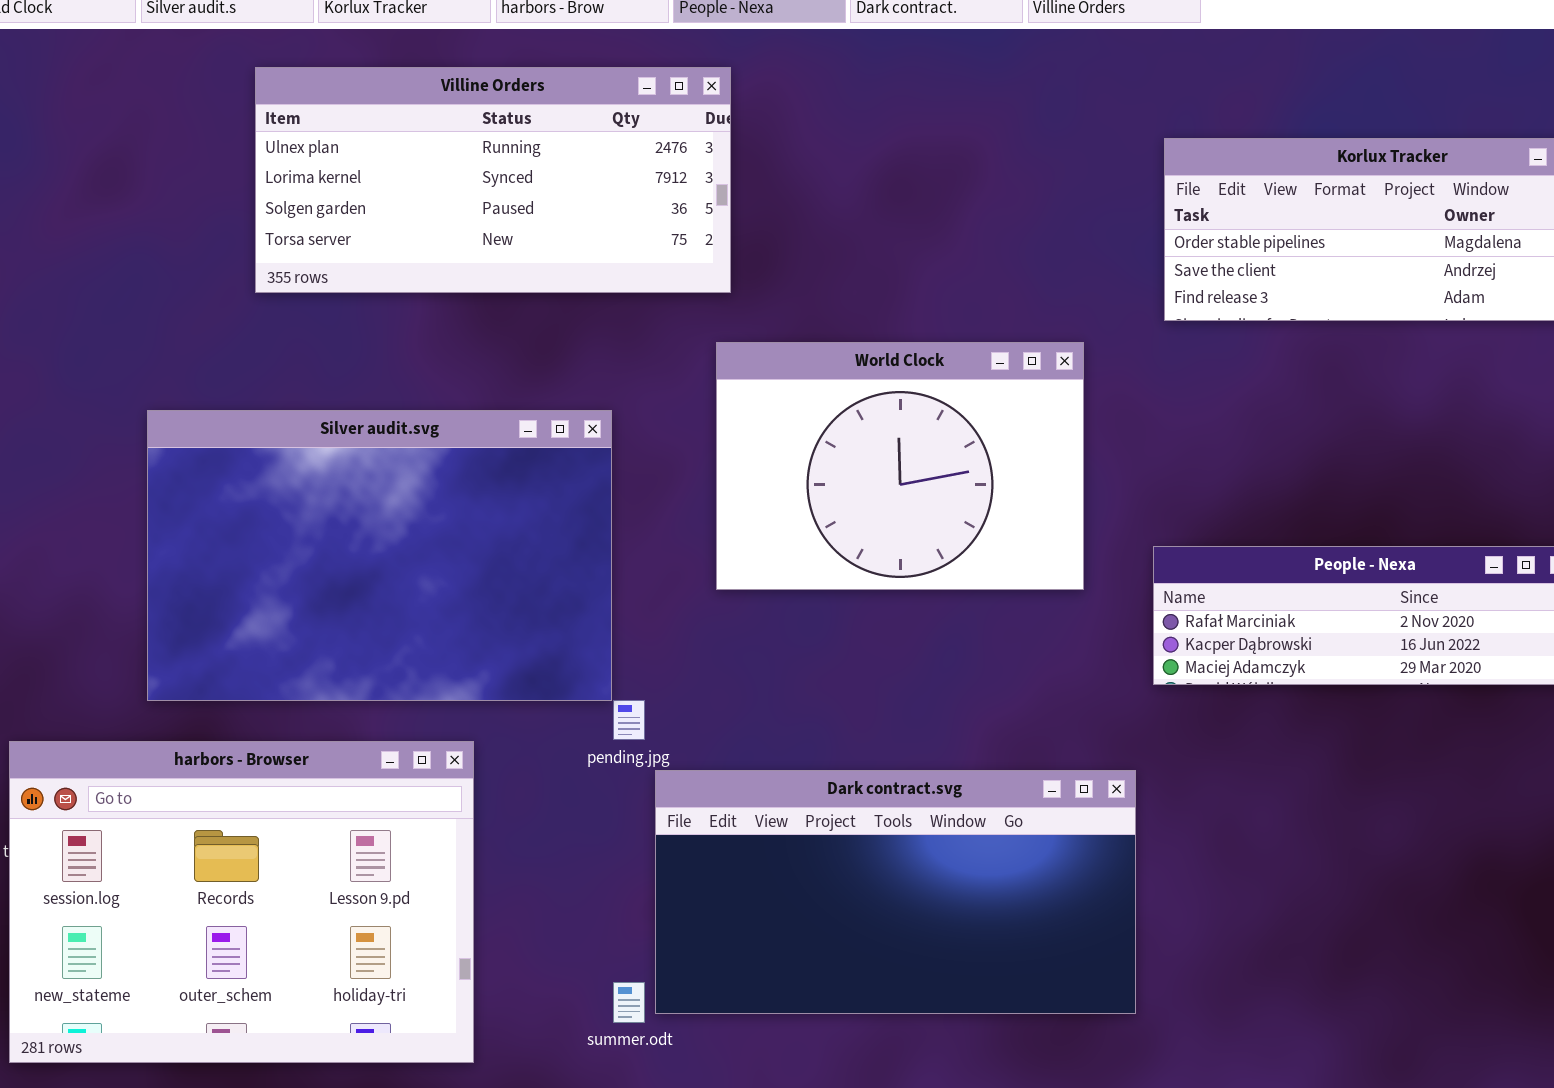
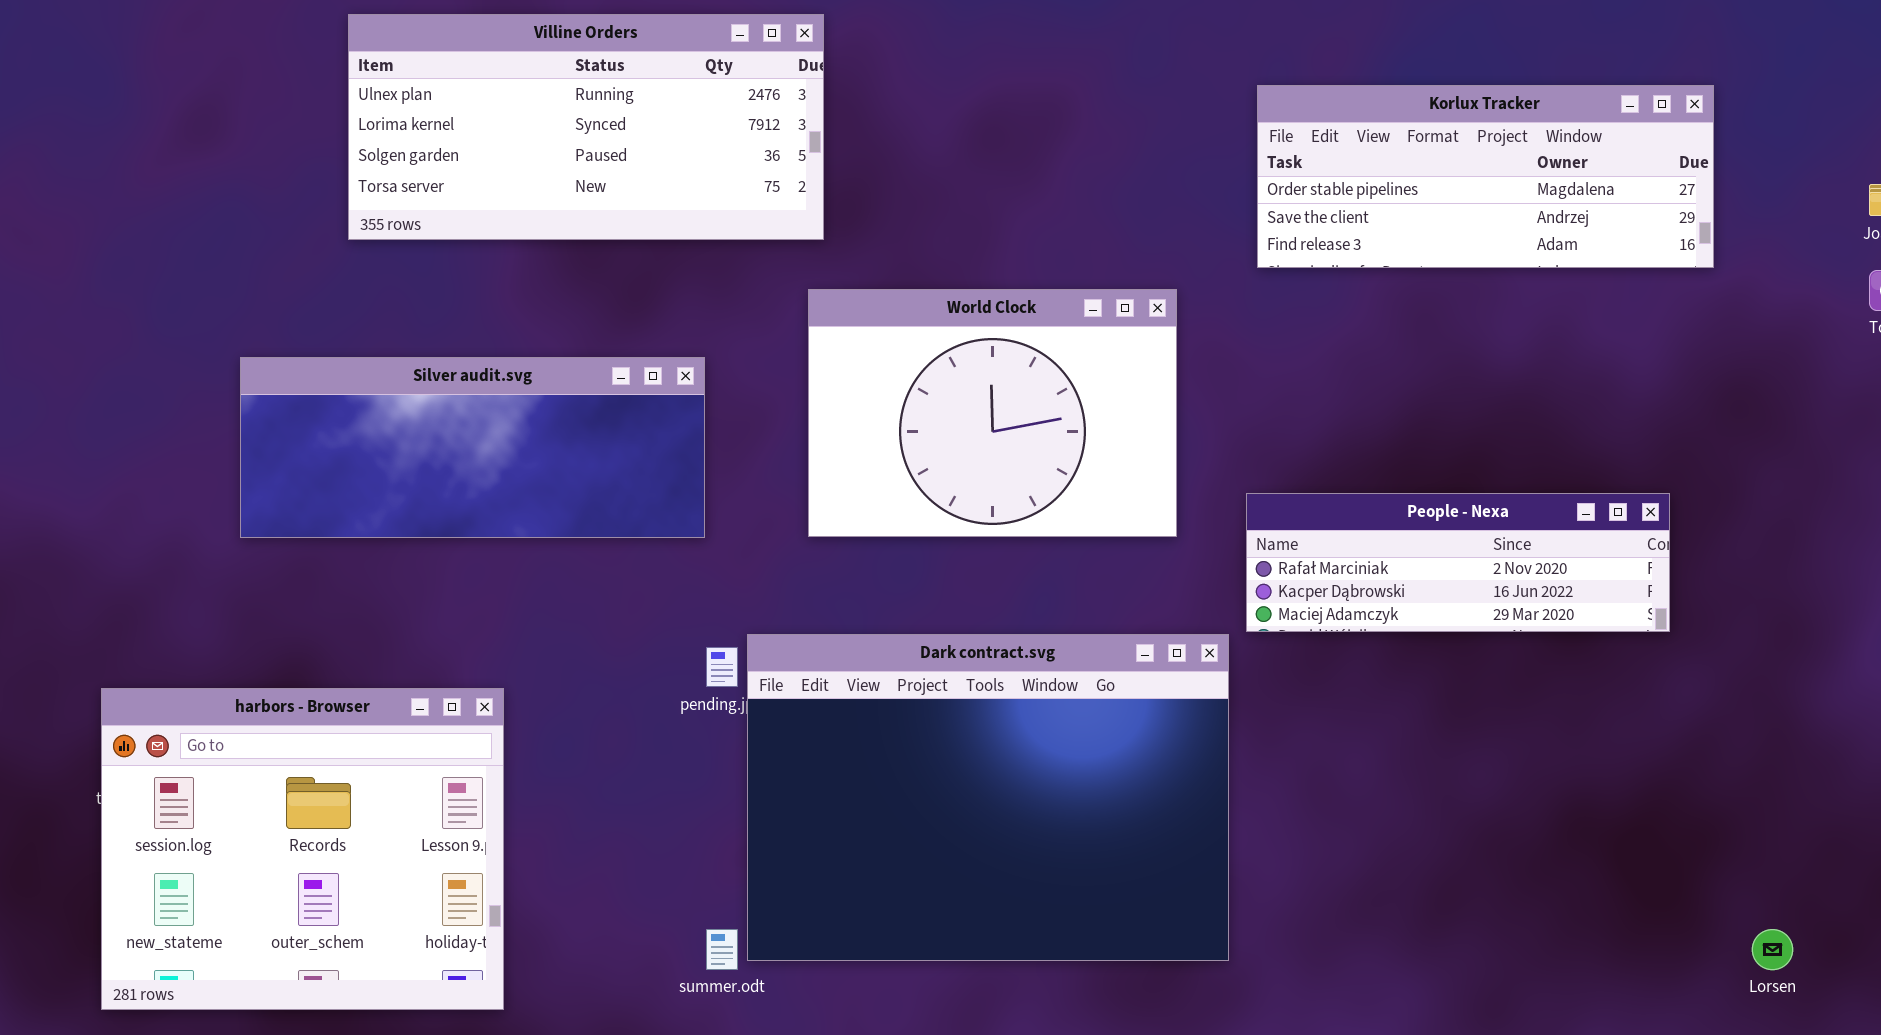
Silver audit.svg: [147,410,612,701] -> [240,357,705,538], resized
harbors - Browser: [9,741,474,1063] -> [101,688,504,1010], resized
Dark contract.svg: [655,770,1136,1014] -> [747,634,1229,961], resized

